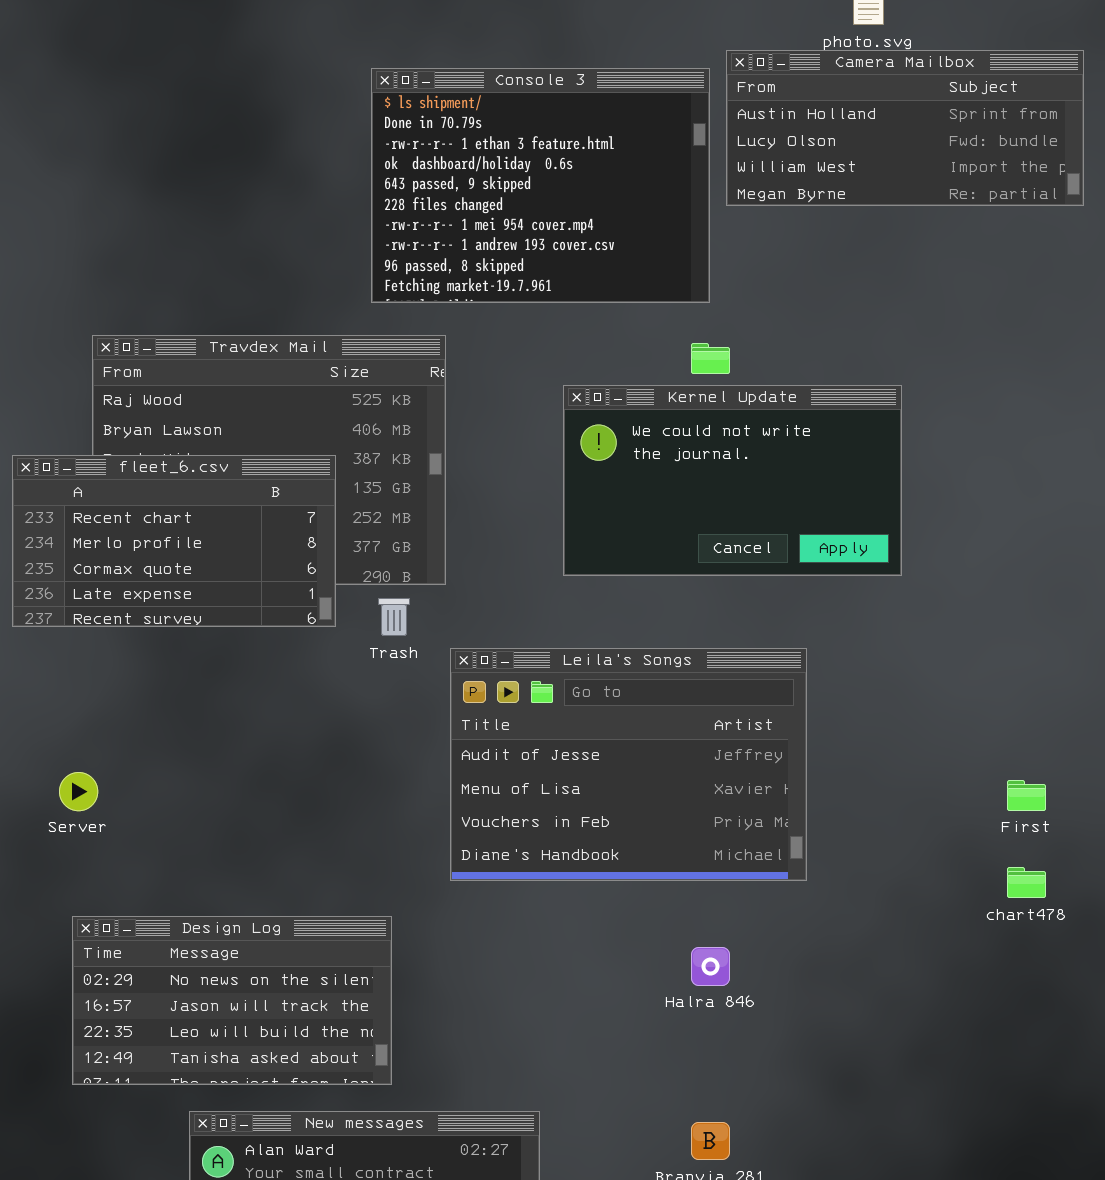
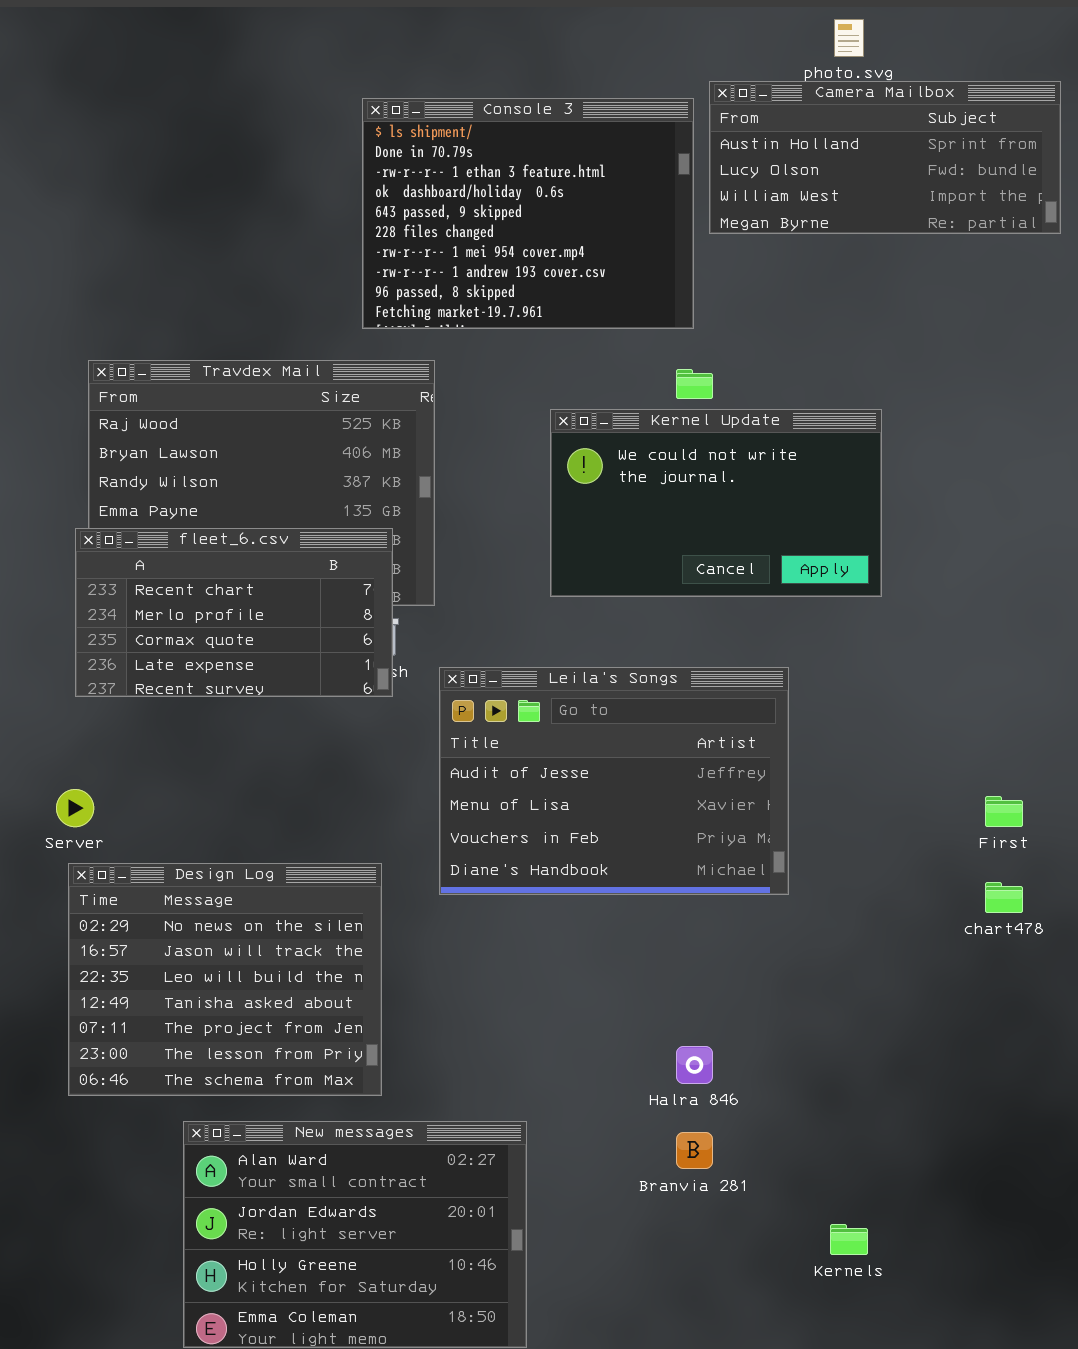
fleet_6.csv: [12,455,336,627] -> [75,528,393,697], moved
Design Log: [72,916,392,1085] -> [68,863,382,1096], resized
Halra 846: [691,947,730,986] -> [676,1046,713,1084], moved

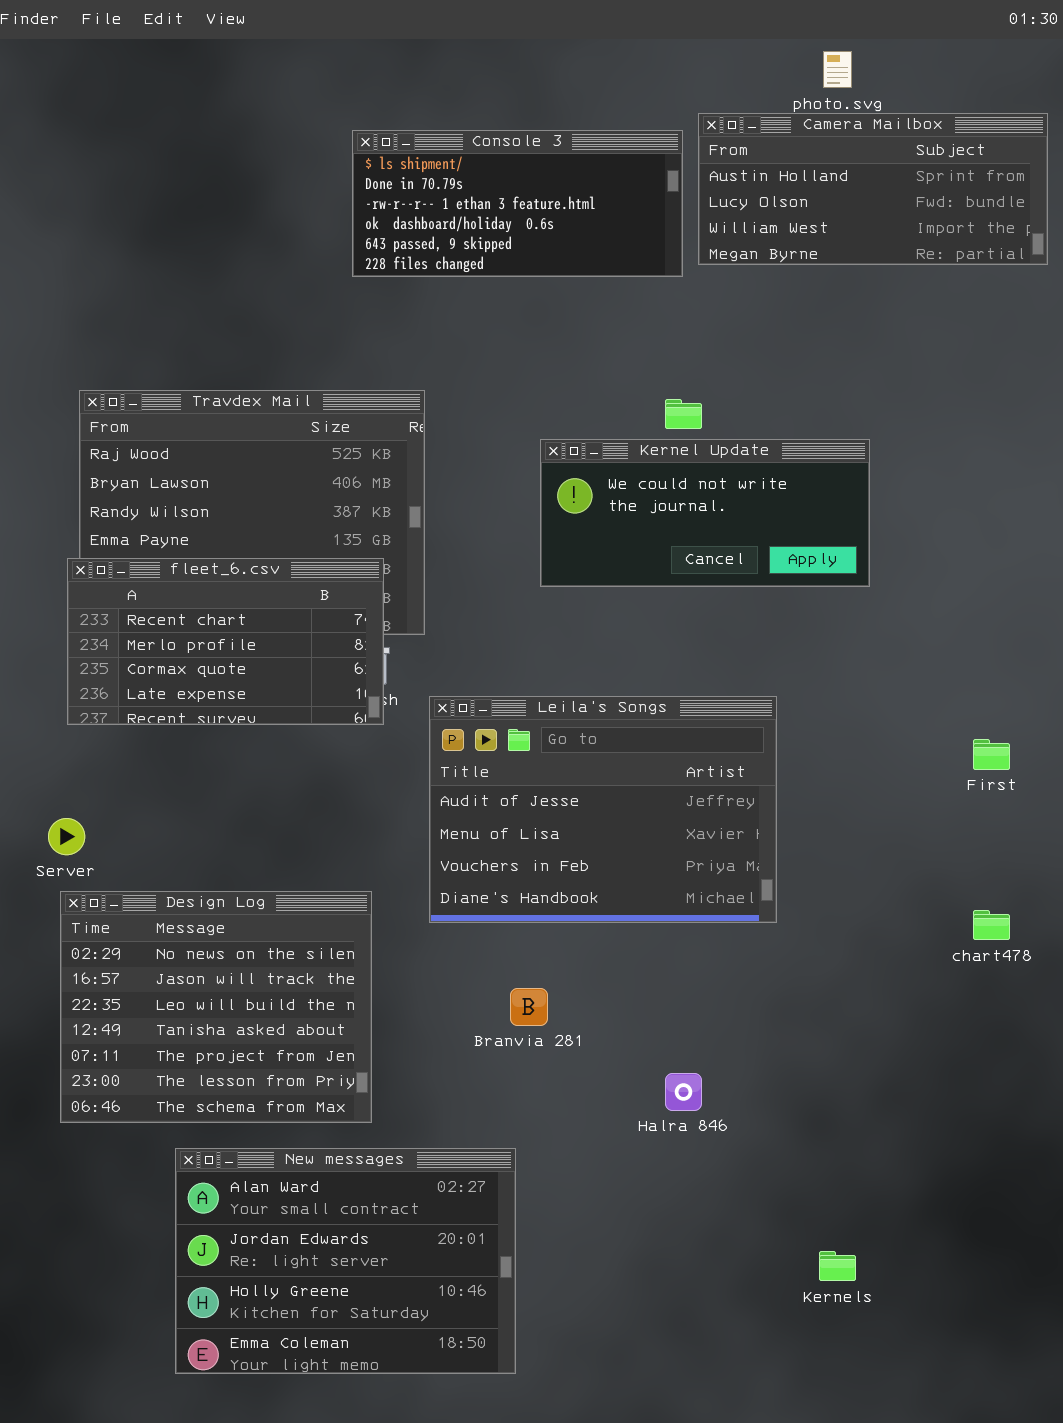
Console 3: [362,98,694,329] -> [352,130,683,277], resized
Kernel Update: [550,409,882,597] -> [540,439,870,587], resized
First: [985,796,1023,827] -> [973,739,1010,770], moved
Branvia 281: [676,1132,713,1169] -> [510,988,548,1026], moved

